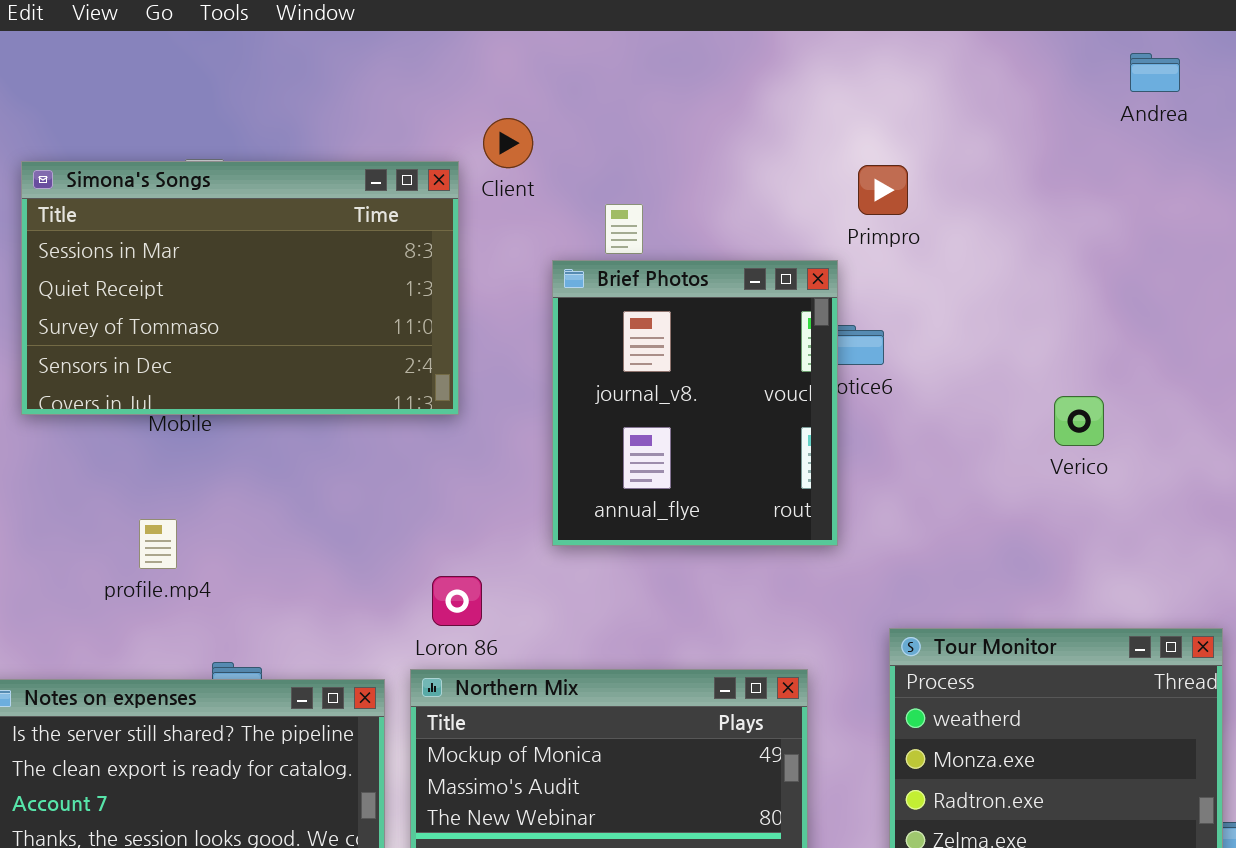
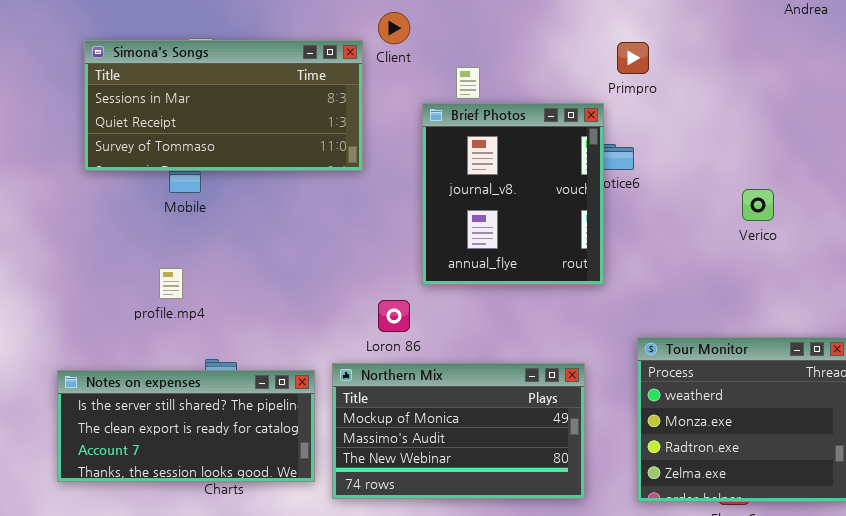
Simona's Songs: [21,161,459,415] -> [84,40,363,171], resized
Loron 86: [432,576,482,626] -> [378,300,410,332], moved

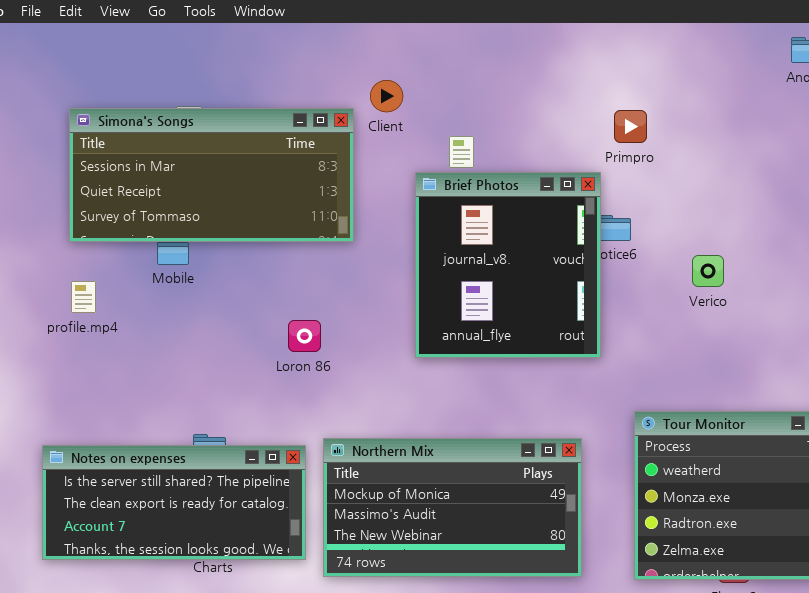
Verico: [742,189,774,221] -> [692,255,724,287], moved
profile.mp4: [159,268,183,299] -> [71,281,96,313], moved
Loron 86: [378,300,410,332] -> [288,320,321,352], moved

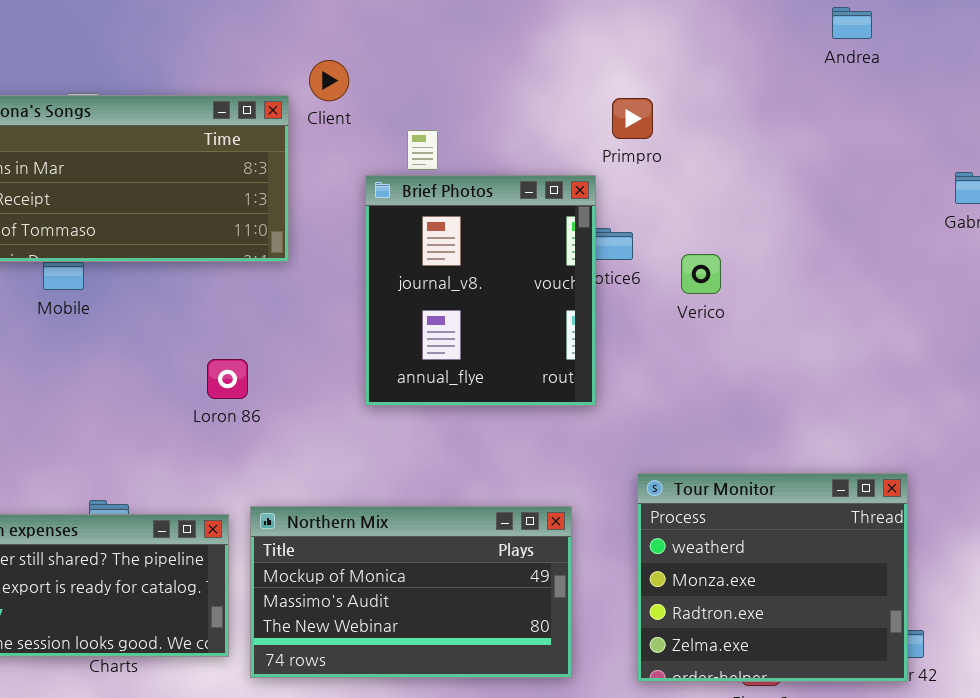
Verico: [692,255,724,287] -> [681,254,721,294], moved

